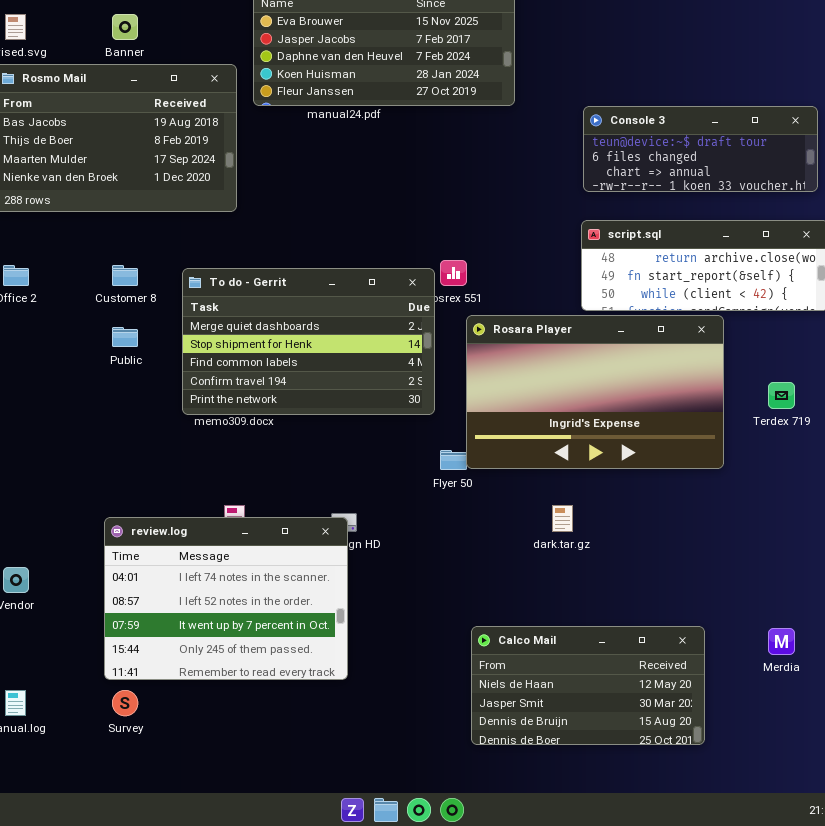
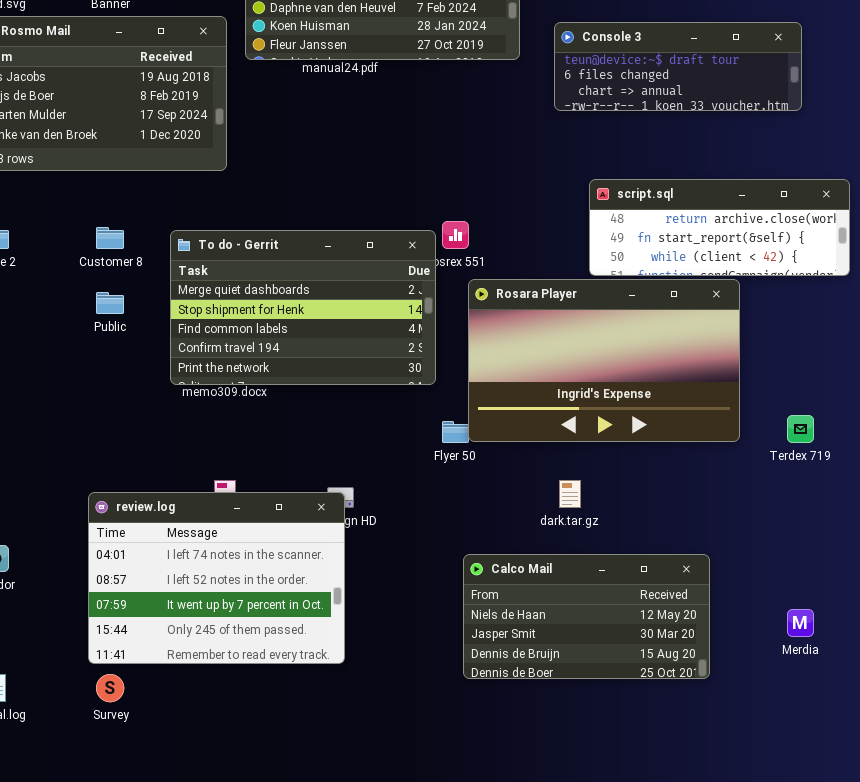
Console 3: [583,106,818,192] -> [554,22,802,111], moved
Terdex 719: [768,382,795,409] -> [787,415,814,443], moved
Calco Mail: [471,626,705,745] -> [463,554,710,679], moved

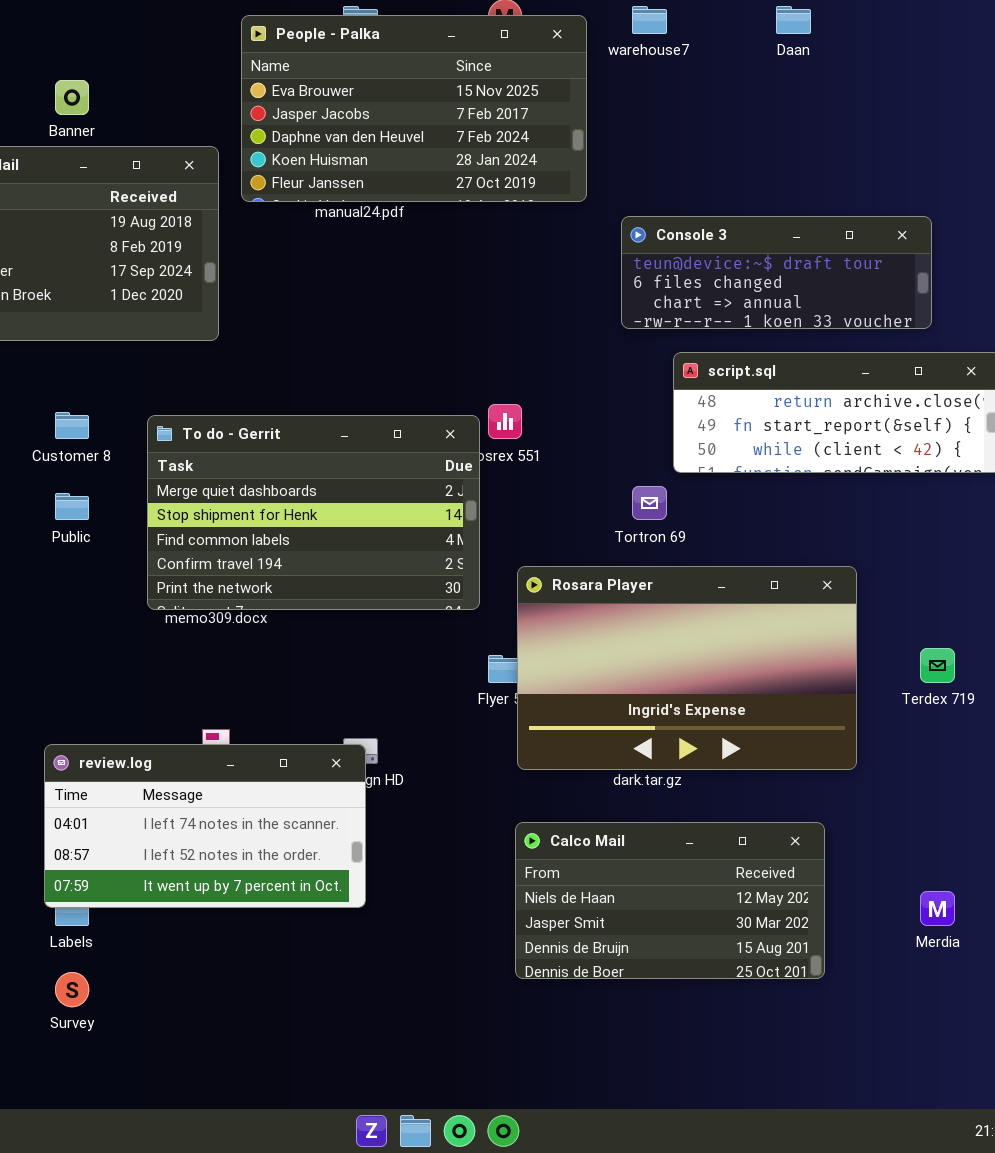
Console 3: [554,22,802,111] -> [621,216,932,329], moved
Rosara Player: [468,279,740,442] -> [517,566,857,770], moved
review.log: [88,492,345,664] -> [44,744,366,908], resized

